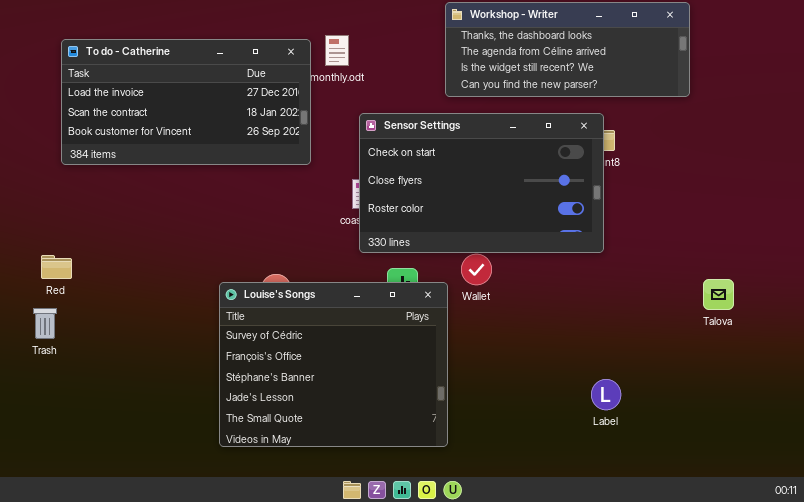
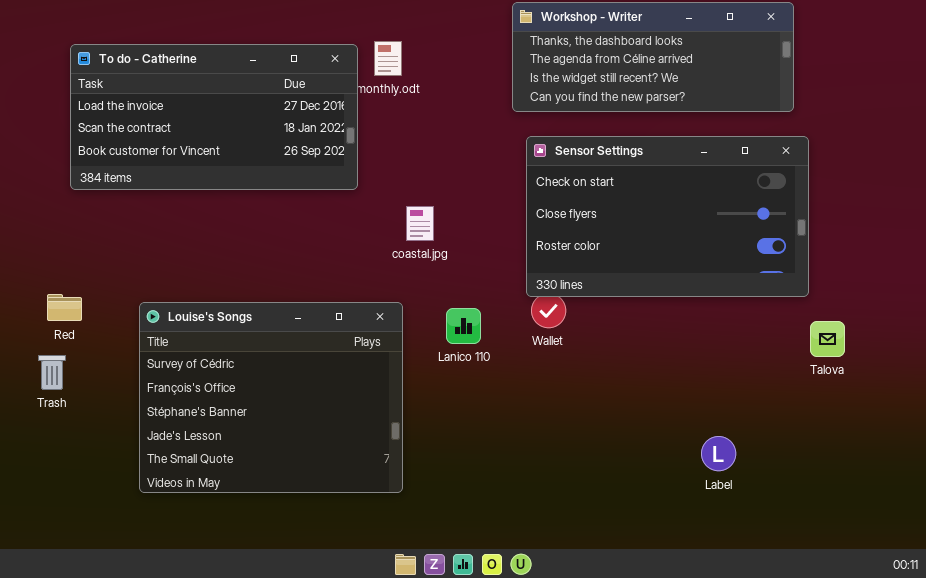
Sensor Settings: [359,113,604,253] -> [526,136,809,297], moved
Louise's Songs: [219,282,448,447] -> [139,302,403,493], moved
Label: [591,379,621,410] -> [701,436,736,471], moved

